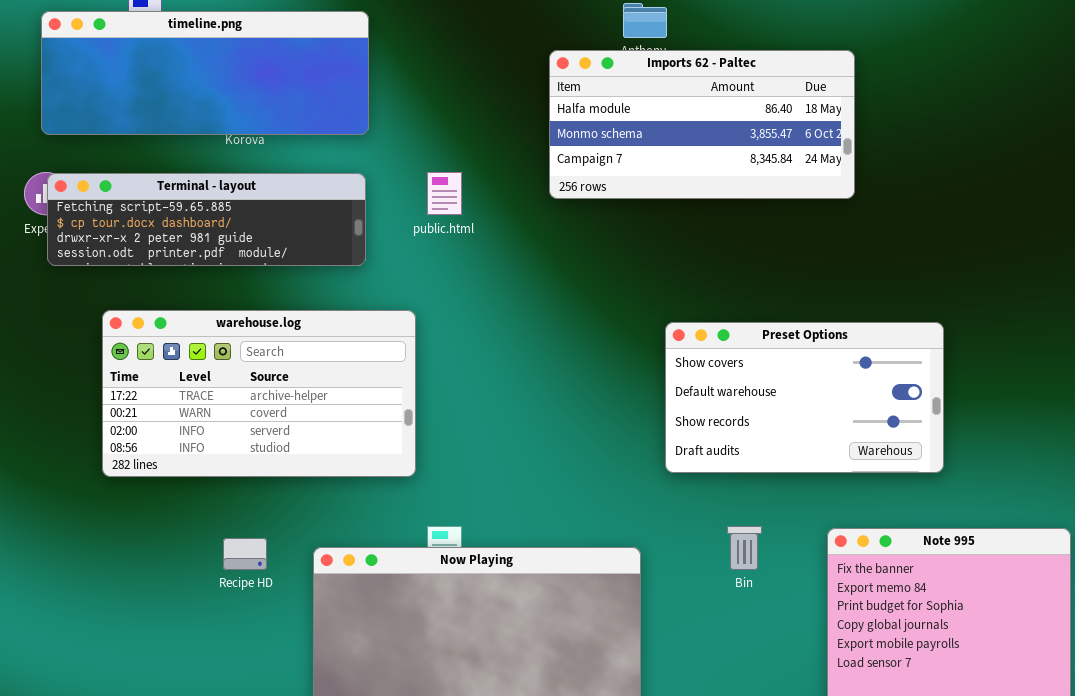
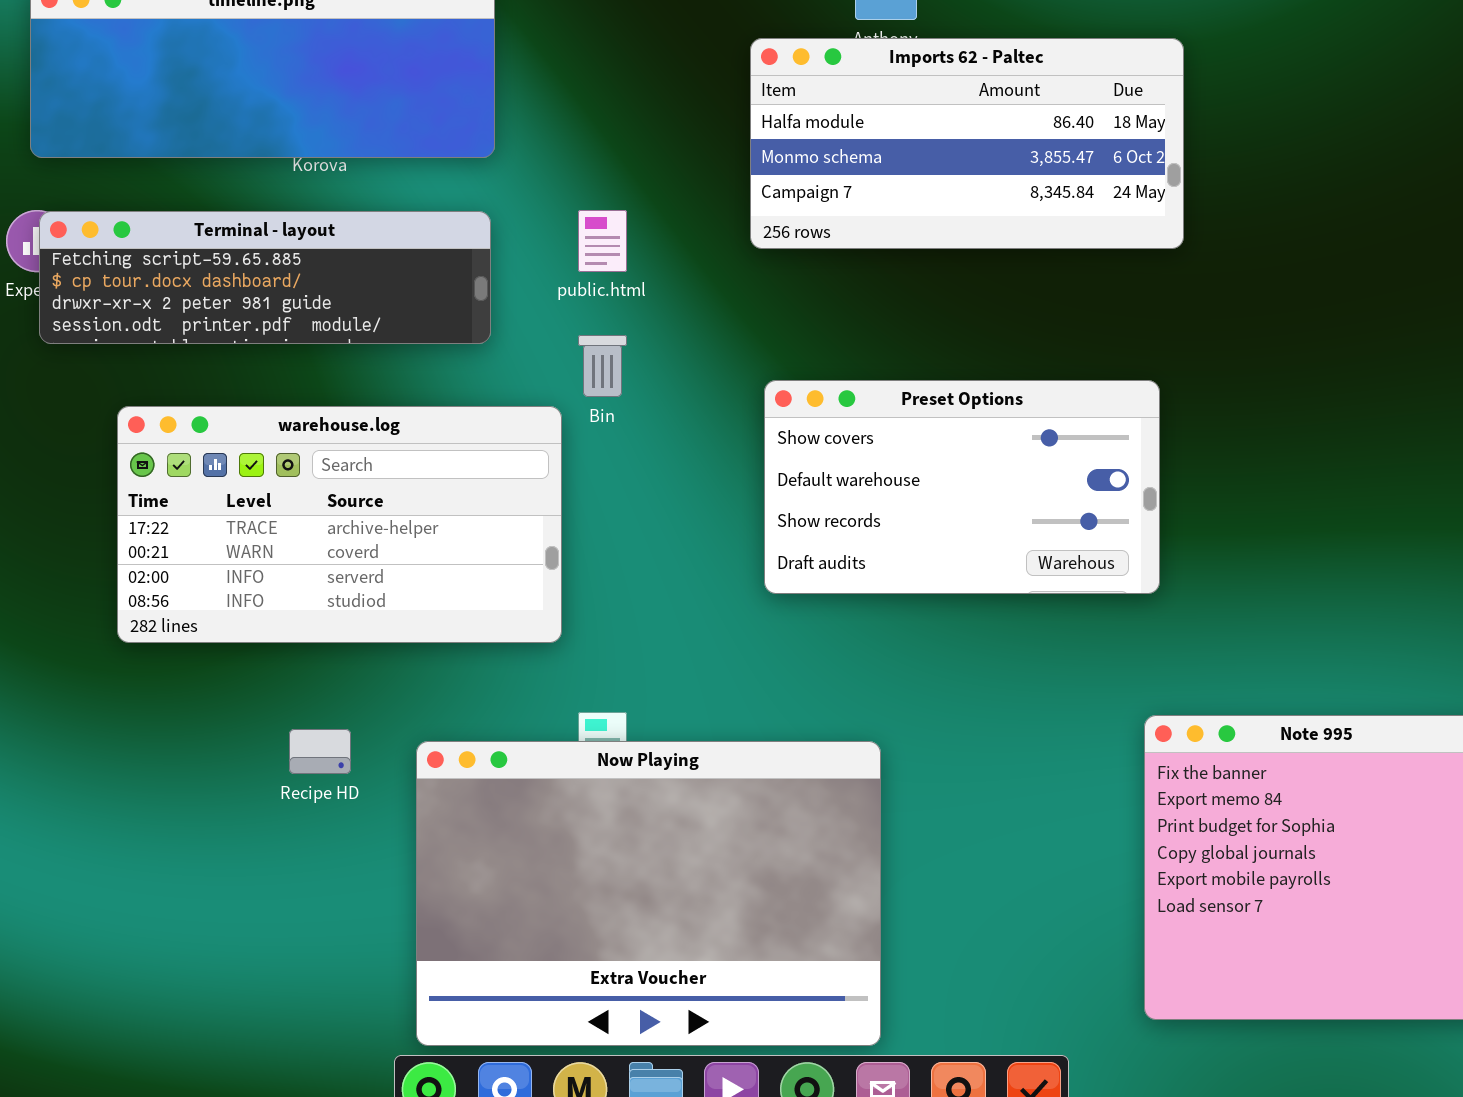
Preset Options: [665,322,944,473] -> [764,380,1160,594], moved
Bin: [727,526,762,570] -> [578,335,627,397], moved

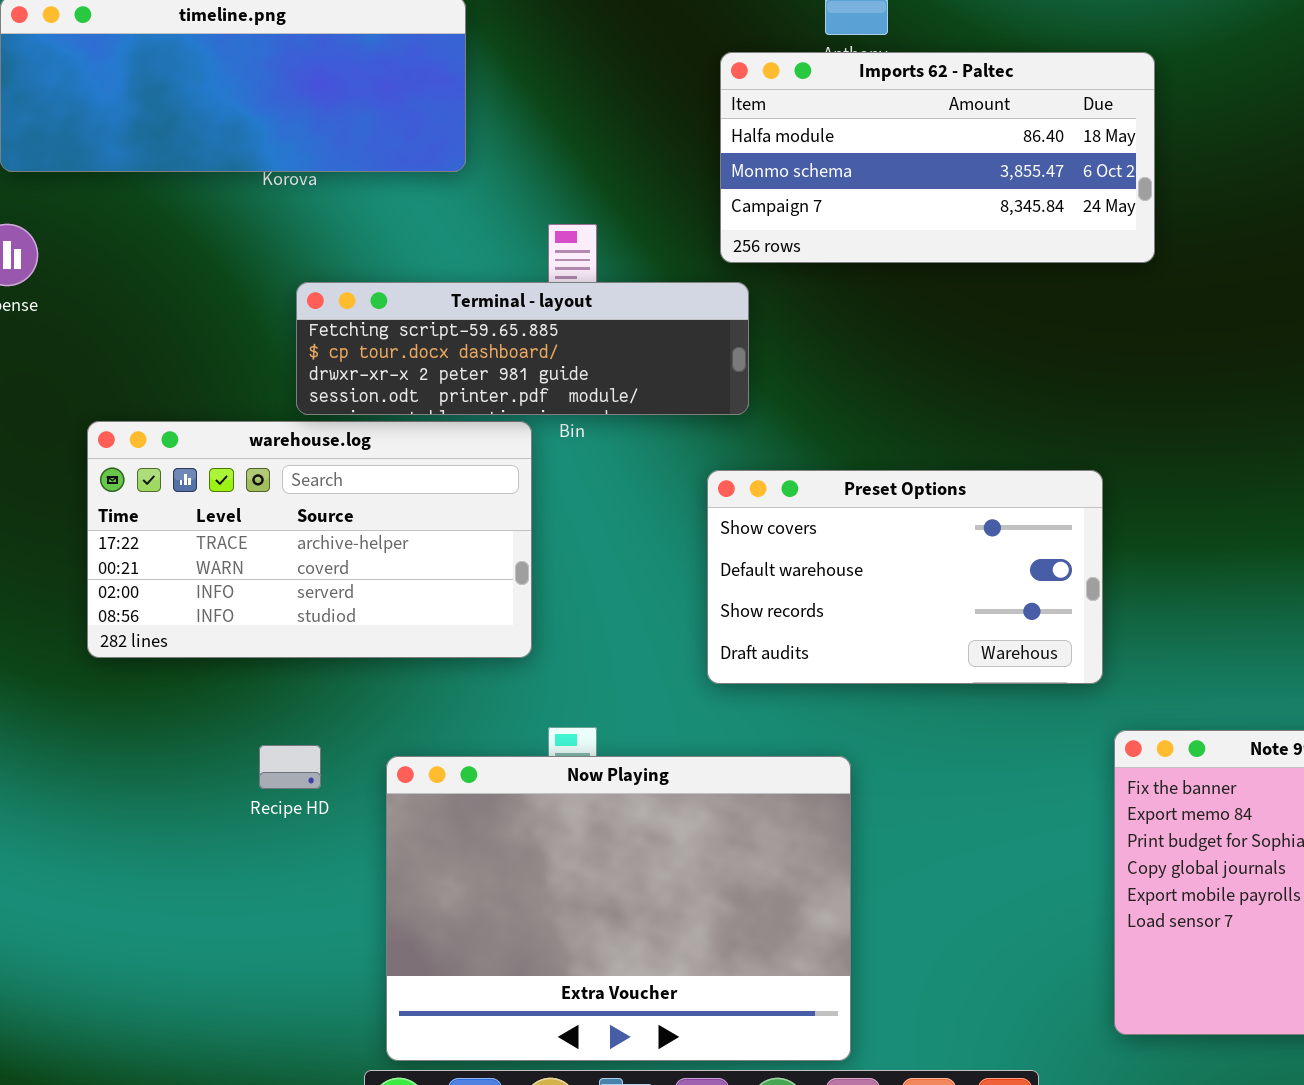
Terminal - layout: [39,211,491,344] -> [296,282,749,415], moved
Preset Options: [764,380,1160,594] -> [707,470,1103,684], moved

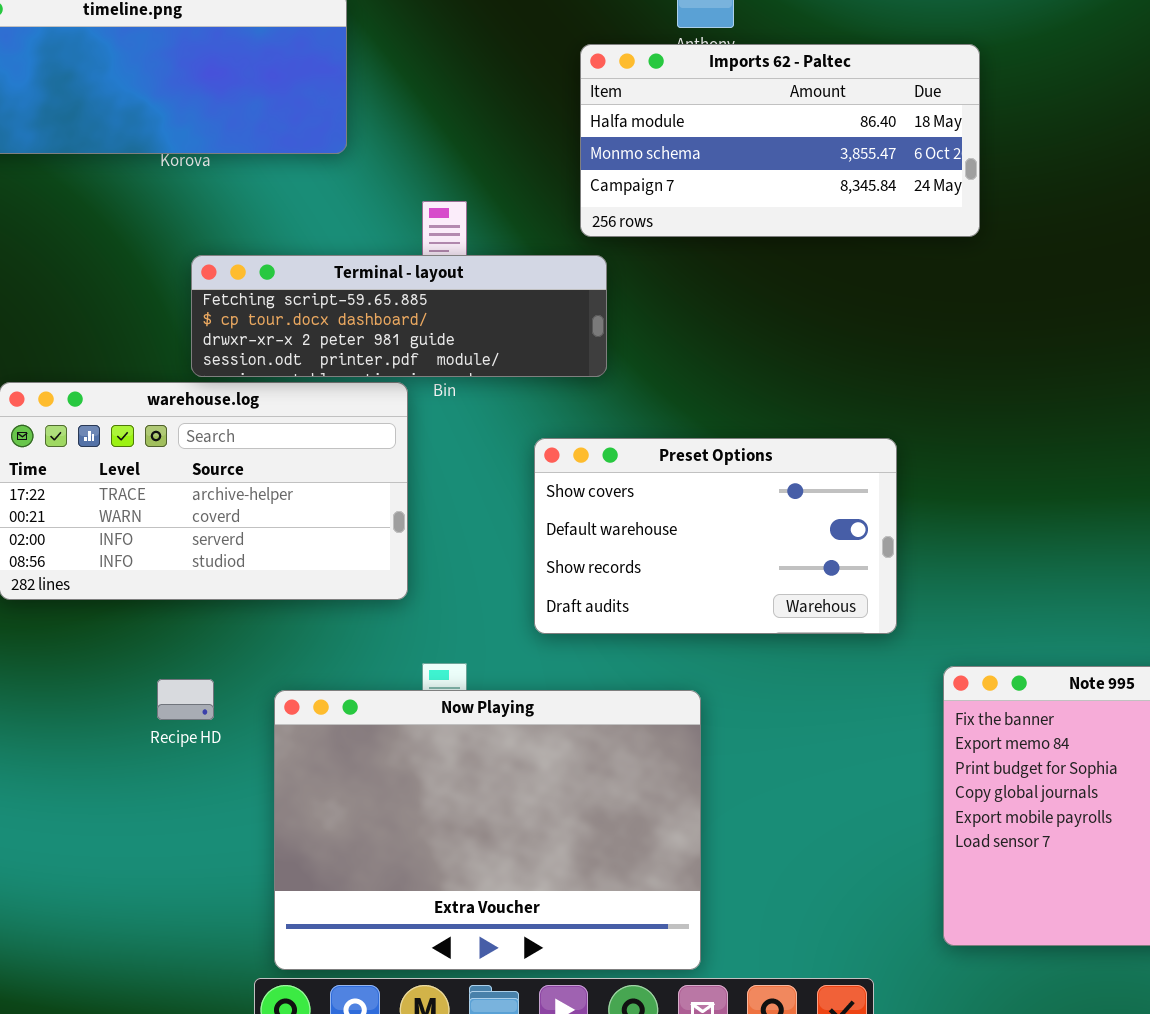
Preset Options: [707,470,1103,684] -> [534,438,897,634], moved

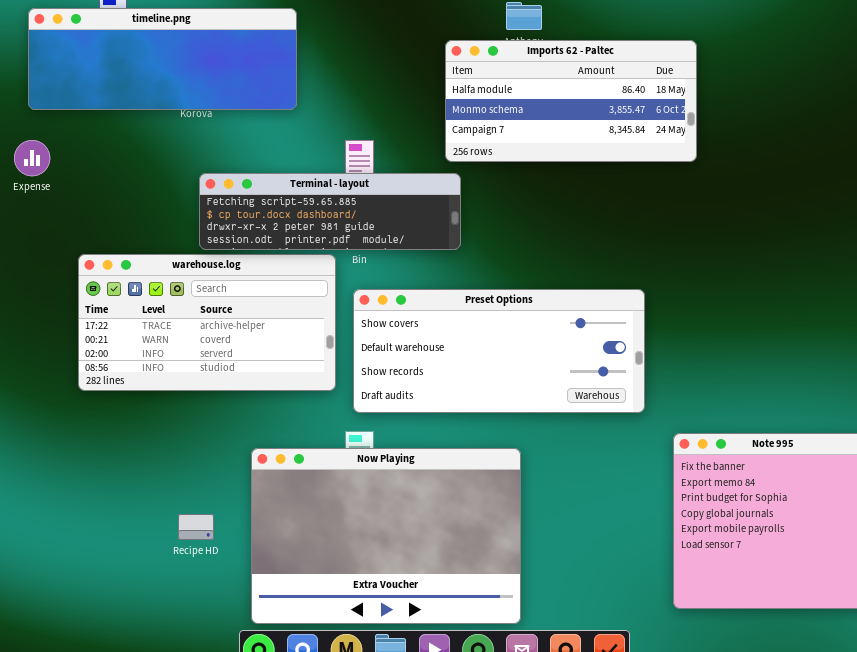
Preset Options: [534,438,897,634] -> [353,289,645,413], resized
Recipe HD: [157,679,214,720] -> [178,514,214,540], moved

